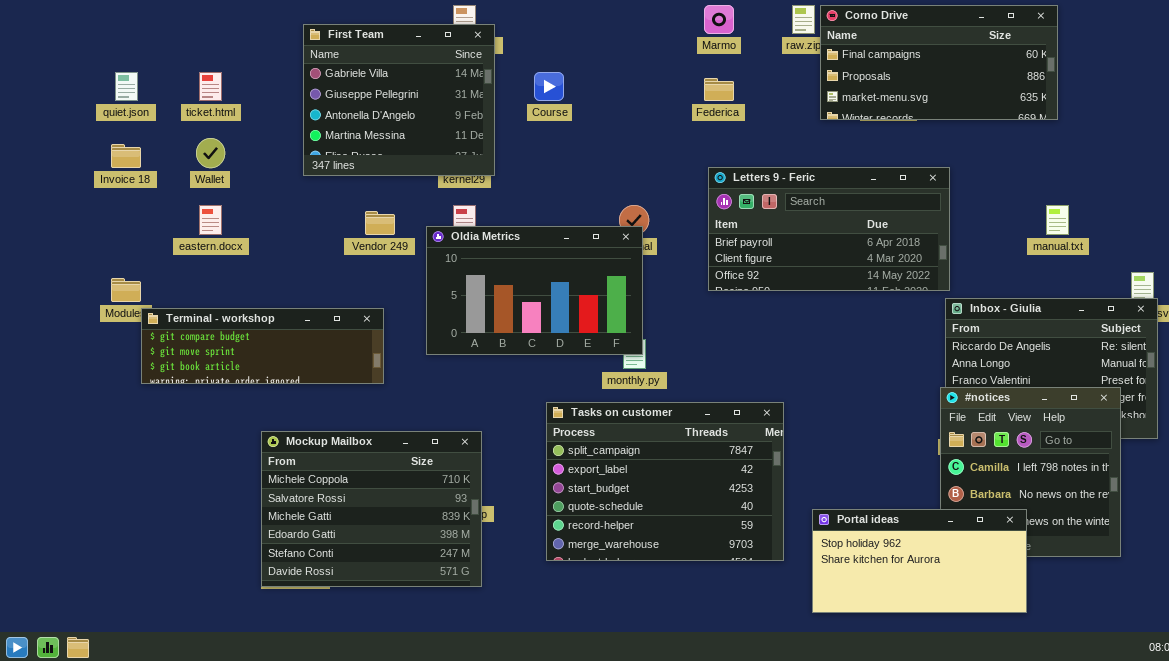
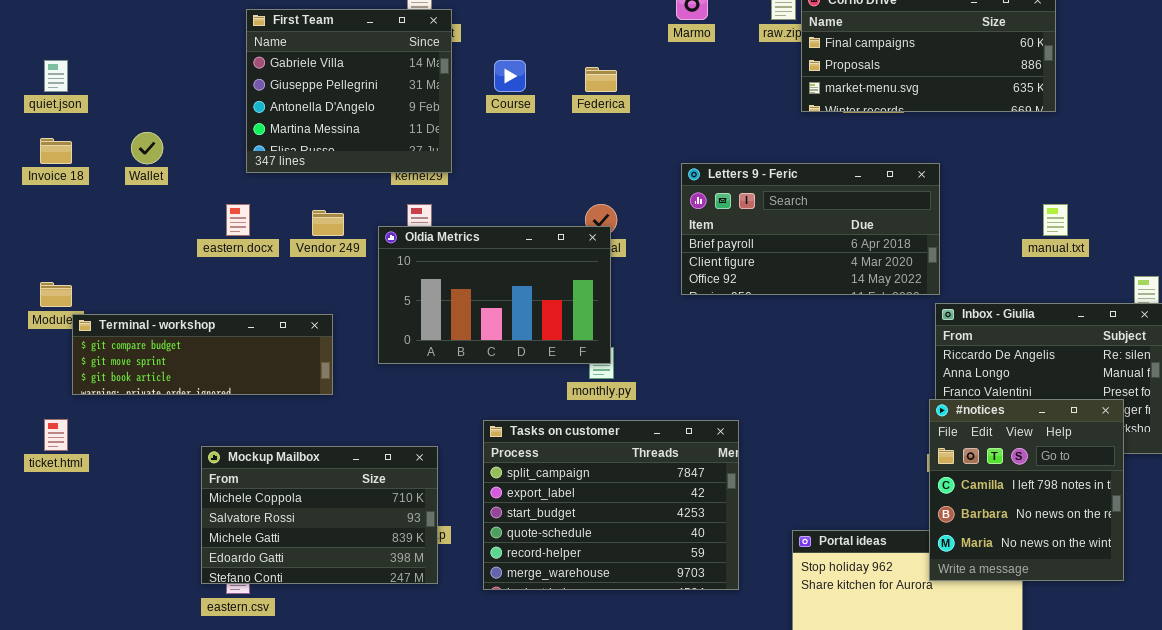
ticket.html: [199,72,222,101] -> [44,419,68,451], moved
Federica: [704,78,734,101] -> [585,67,617,92], moved
eastern.docx: [199,205,222,235] -> [226,204,250,236], moved
#notices: [940,387,1121,557] -> [929,399,1124,581], raised
Tasks on customer: [546,402,784,561] -> [483,420,739,590], moved
Mockup Mailbox: [261,431,482,587] -> [201,446,438,584], resized

